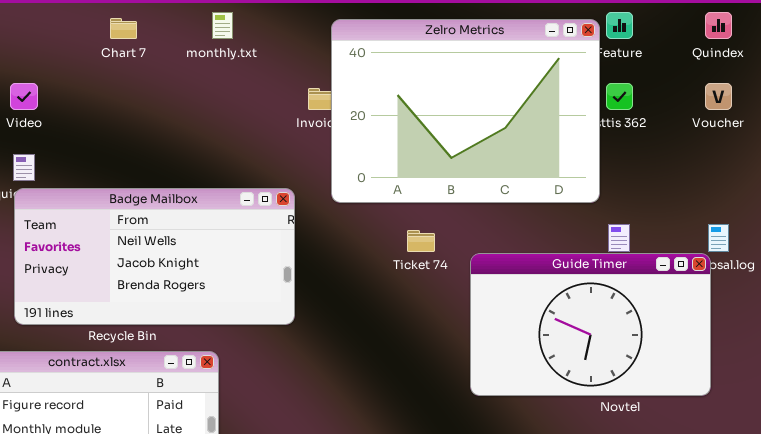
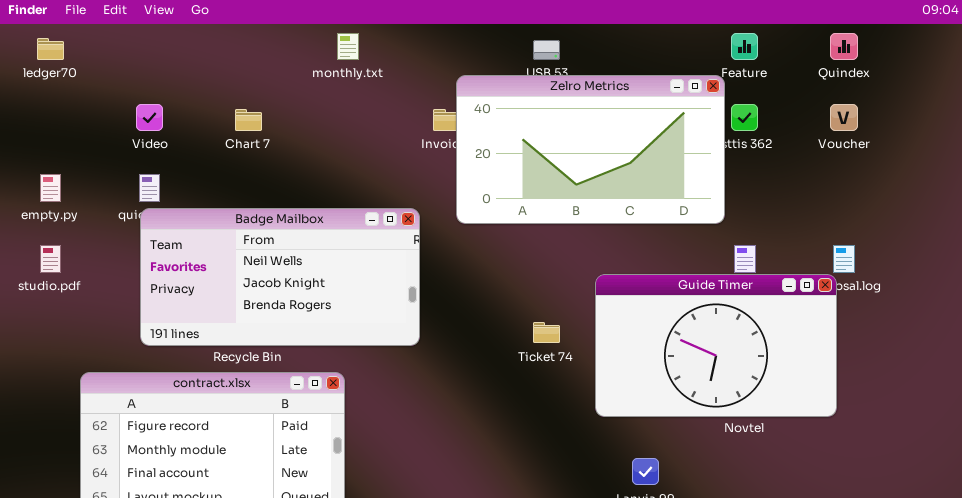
Chart 7: [110,18,137,39] -> [235,109,262,131], moved
Zelro Metrics: [331,19,600,203] -> [456,75,725,224], resized
Ticket 74: [407,230,435,252] -> [533,322,560,343], moved

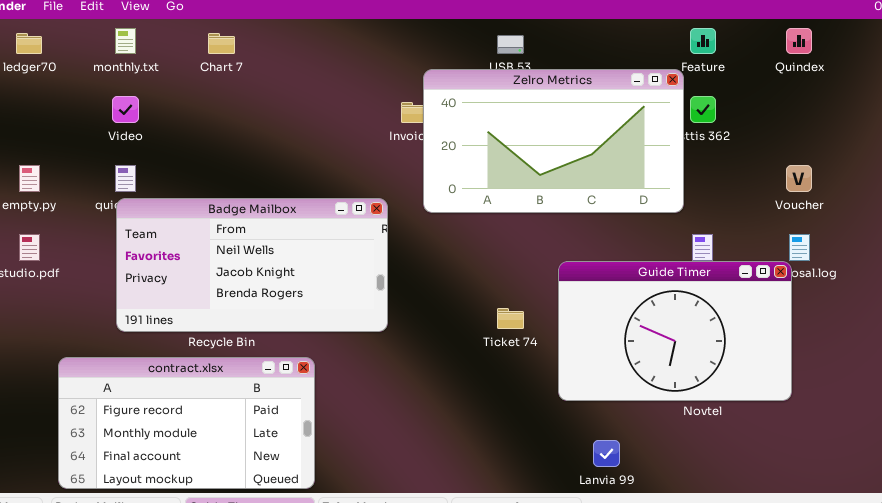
monthly.txt: [337,33,359,60] -> [115,28,136,54], moved
Voucher: [830,104,858,131] -> [786,165,812,192], moved
Chart 7: [235,109,262,131] -> [208,33,235,54], moved

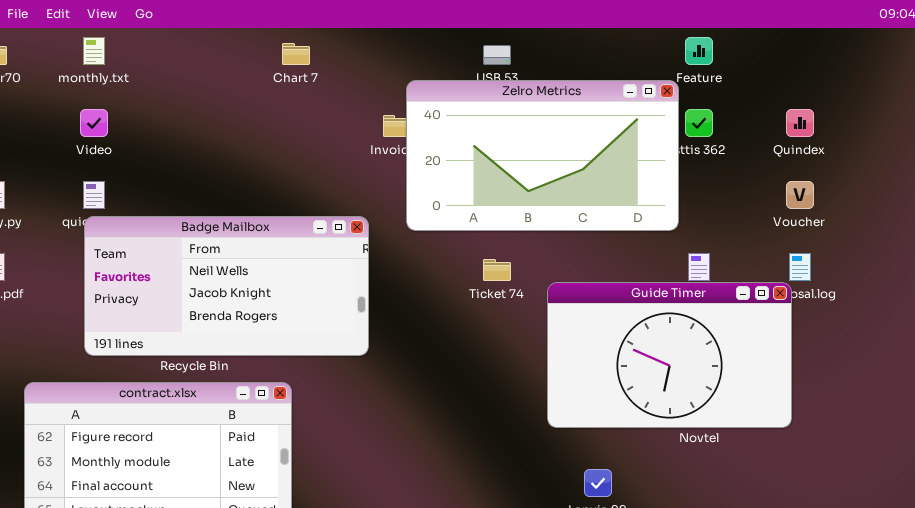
Quindex: [786,28,812,54] -> [786,109,814,137], moved
Chart 7: [208,33,235,54] -> [282,43,310,65], moved
Ticket 74: [497,308,524,329] -> [483,259,511,281], moved

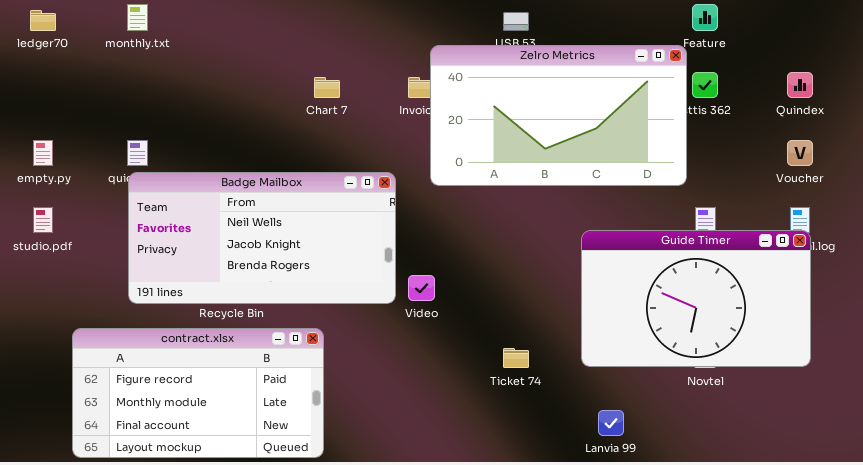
Chart 7: [282,43,310,65] -> [314,77,340,98], moved
Video: [80,109,108,137] -> [408,275,435,301], moved
Ticket 74: [483,259,511,281] -> [503,348,529,368], moved
Guide Timer: [547,282,792,428] -> [581,230,811,367], moved

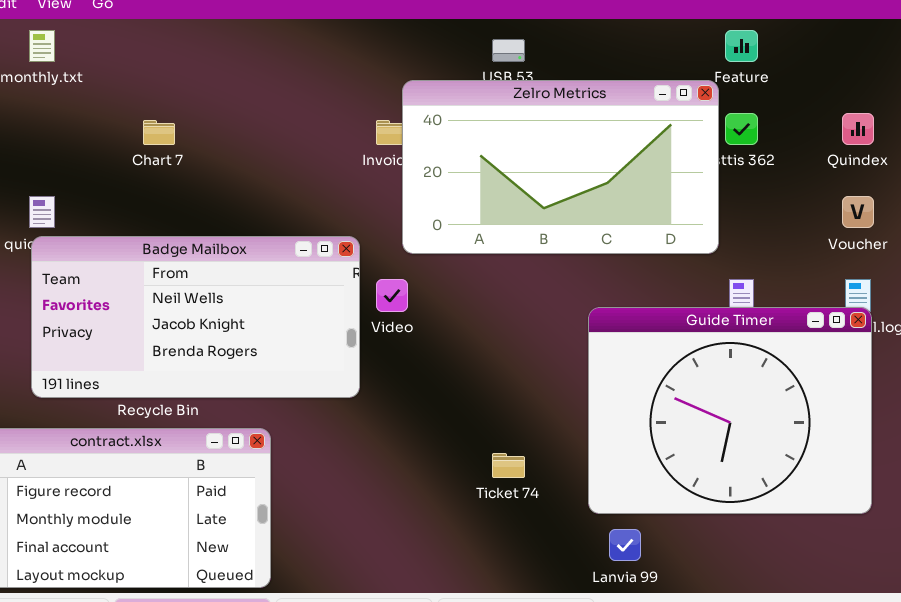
Chart 7: [314,77,340,98] -> [143,120,175,145], moved
Guide Timer: [581,230,811,367] -> [588,307,872,514], resized
Video: [408,275,435,301] -> [376,279,408,312], moved

